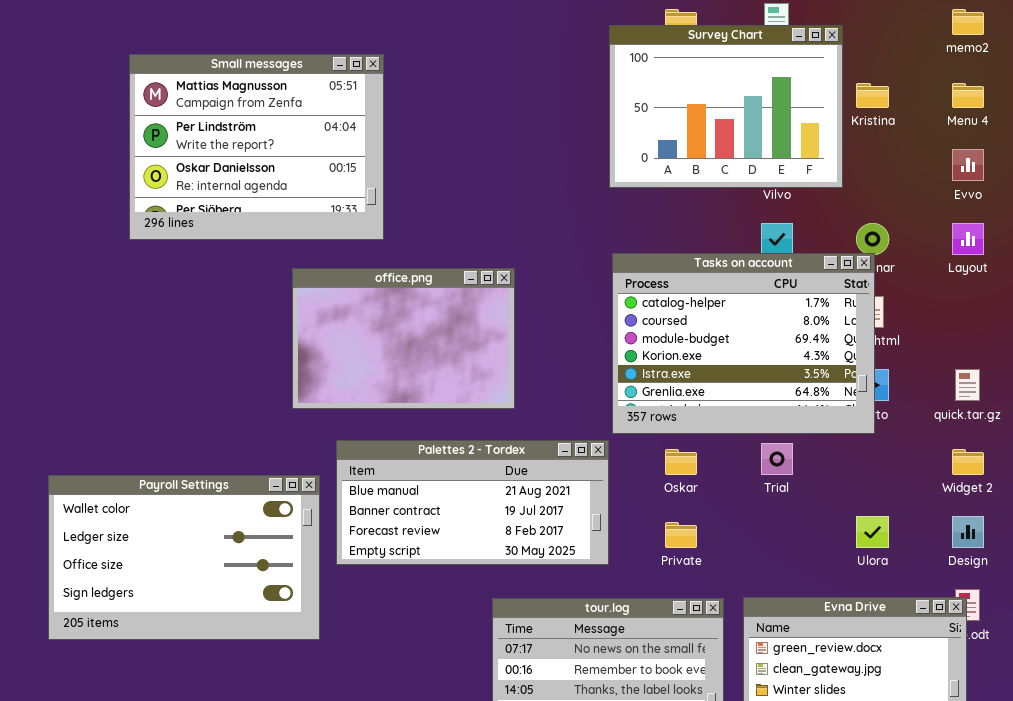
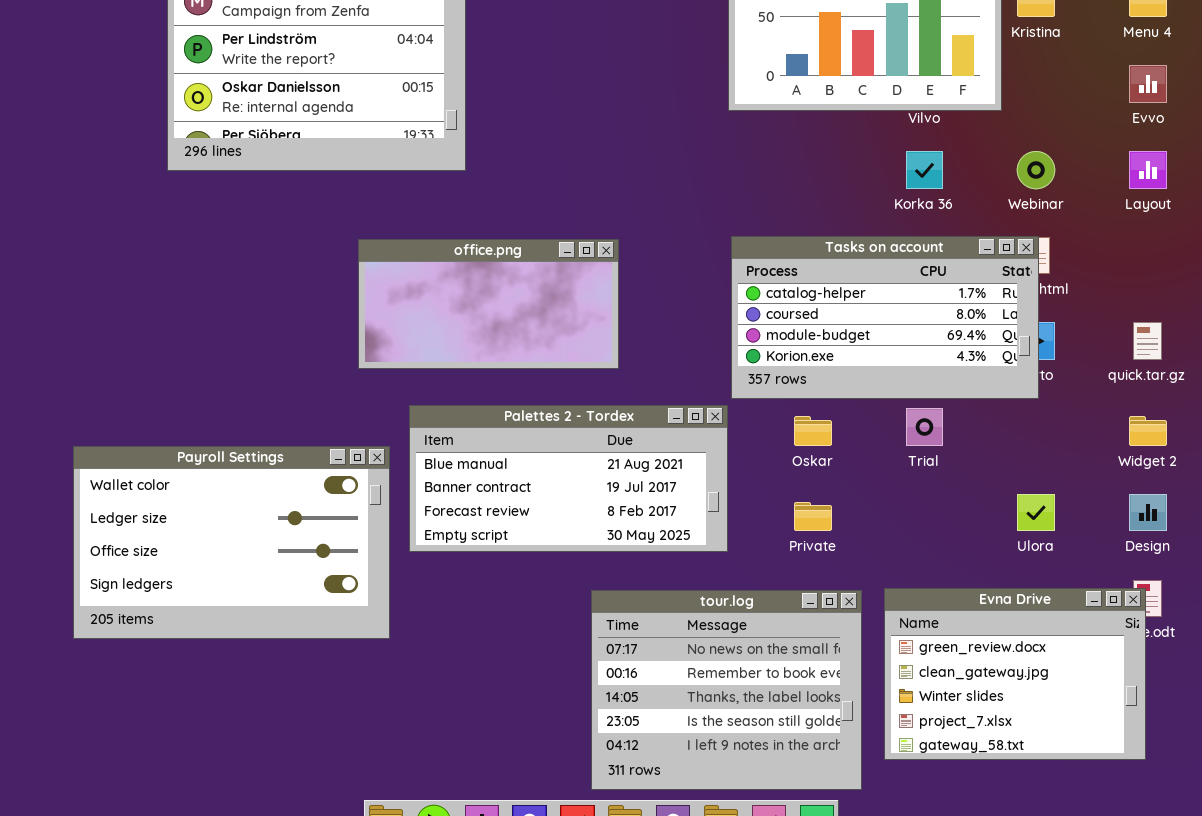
Tasks on account: [612,253,875,434] -> [731,236,1039,399], resized
office.png: [292,268,515,409] -> [358,239,619,369], resized

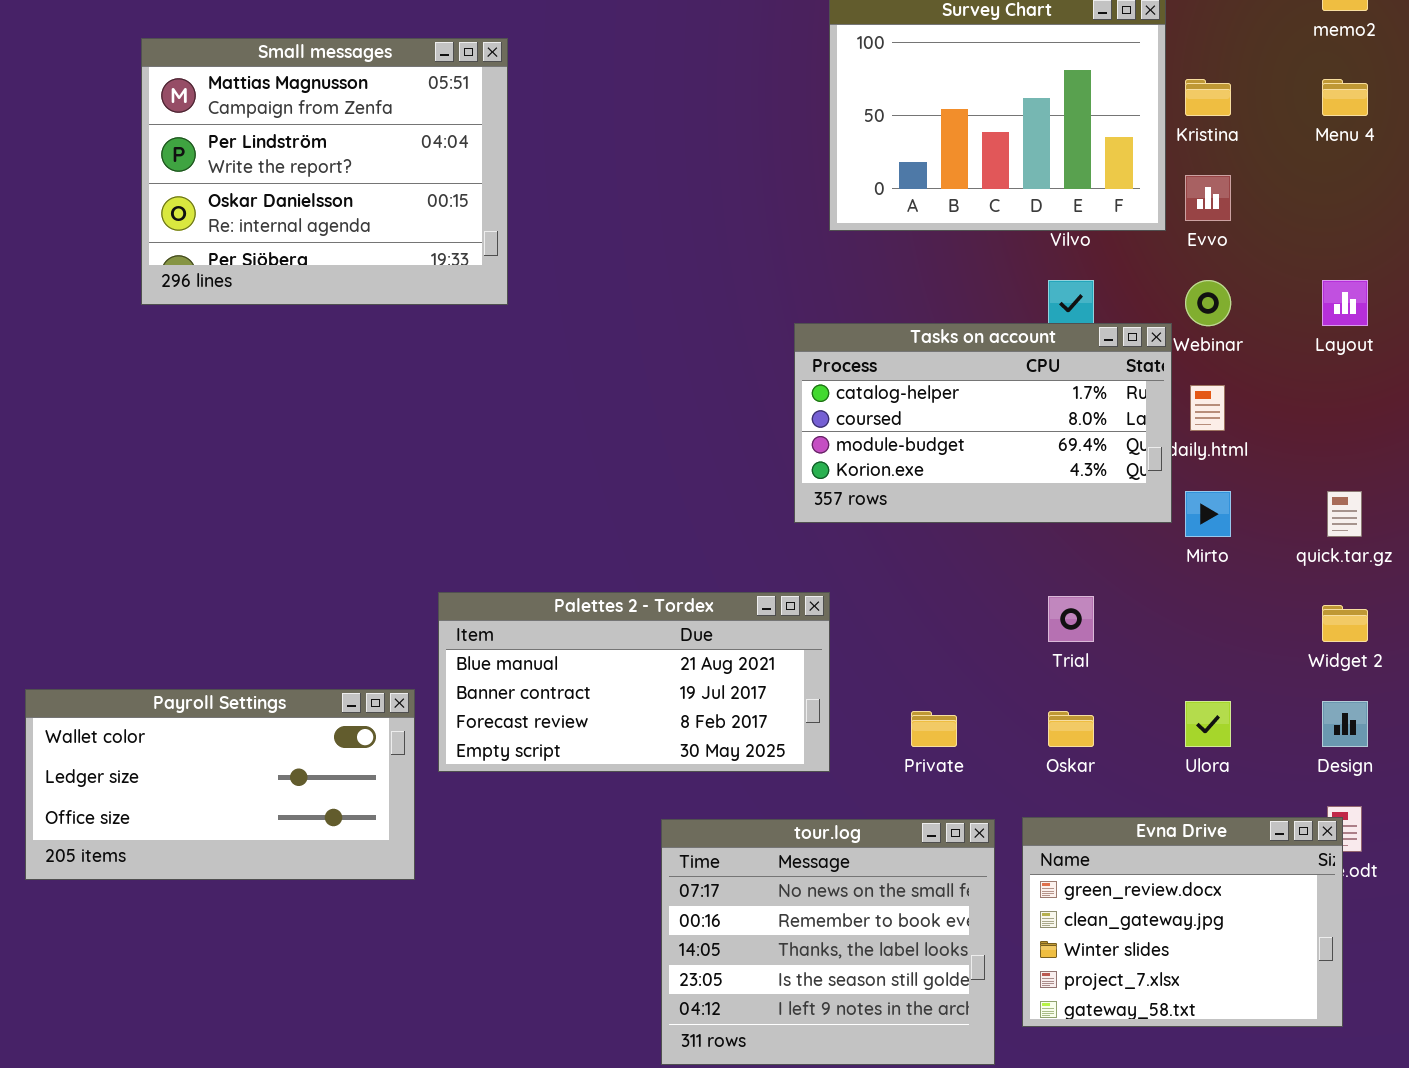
Evvo: [1129,65,1167,103] -> [1185,175,1231,221], moved
Tasks on account: [731,236,1039,399] -> [794,323,1172,523], moved
office.png: [358,239,619,369] -> none, closed
Oskar: [794,416,832,446] -> [1048,711,1094,747], moved
Payroll Settings: [73,446,390,639] -> [25,689,415,880], resized

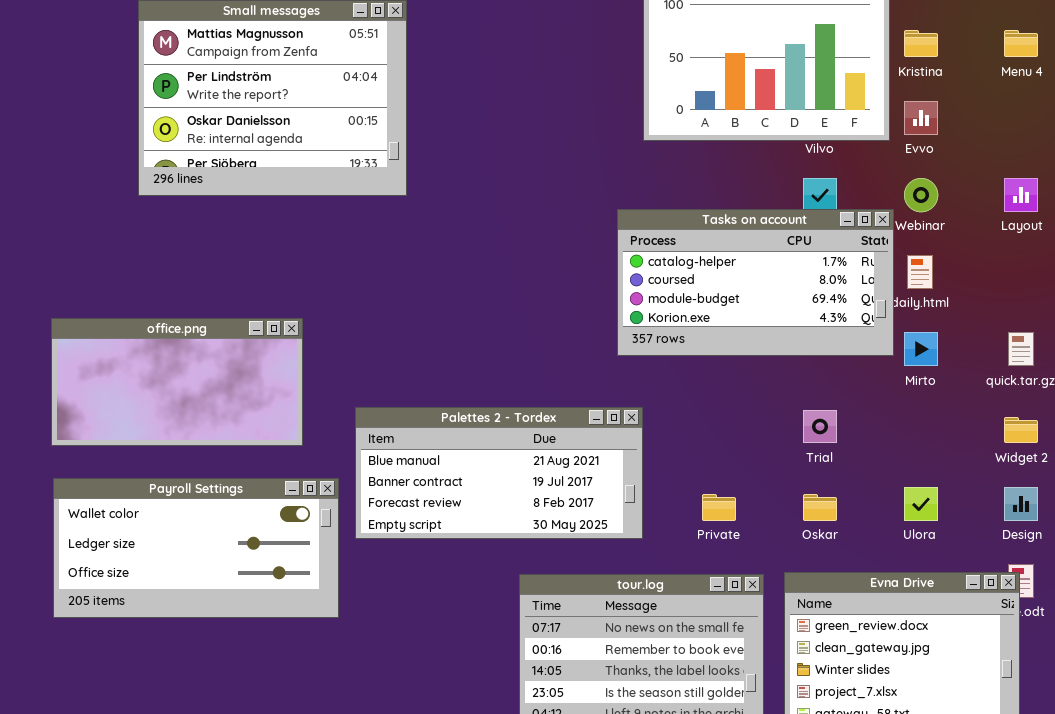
office.png: none -> [51,318,303,446], opened

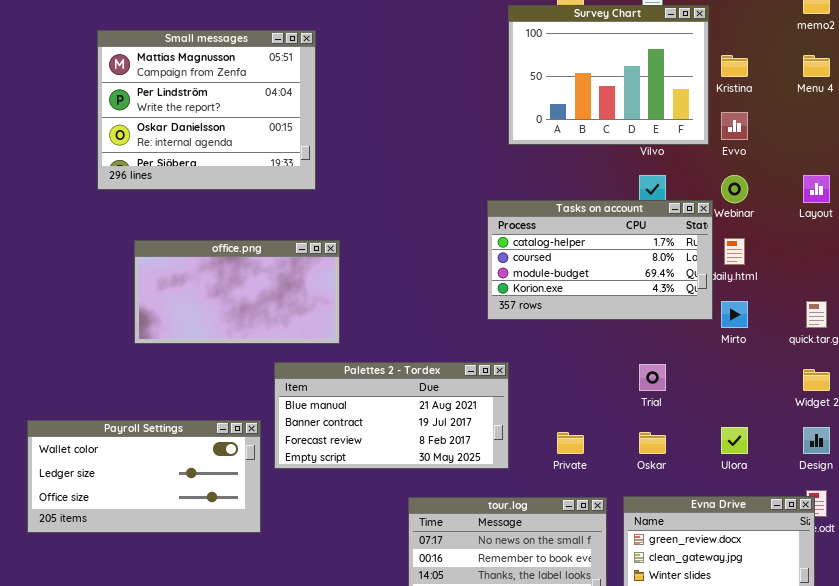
office.png: [51,318,303,446] -> [134,240,340,344], moved

